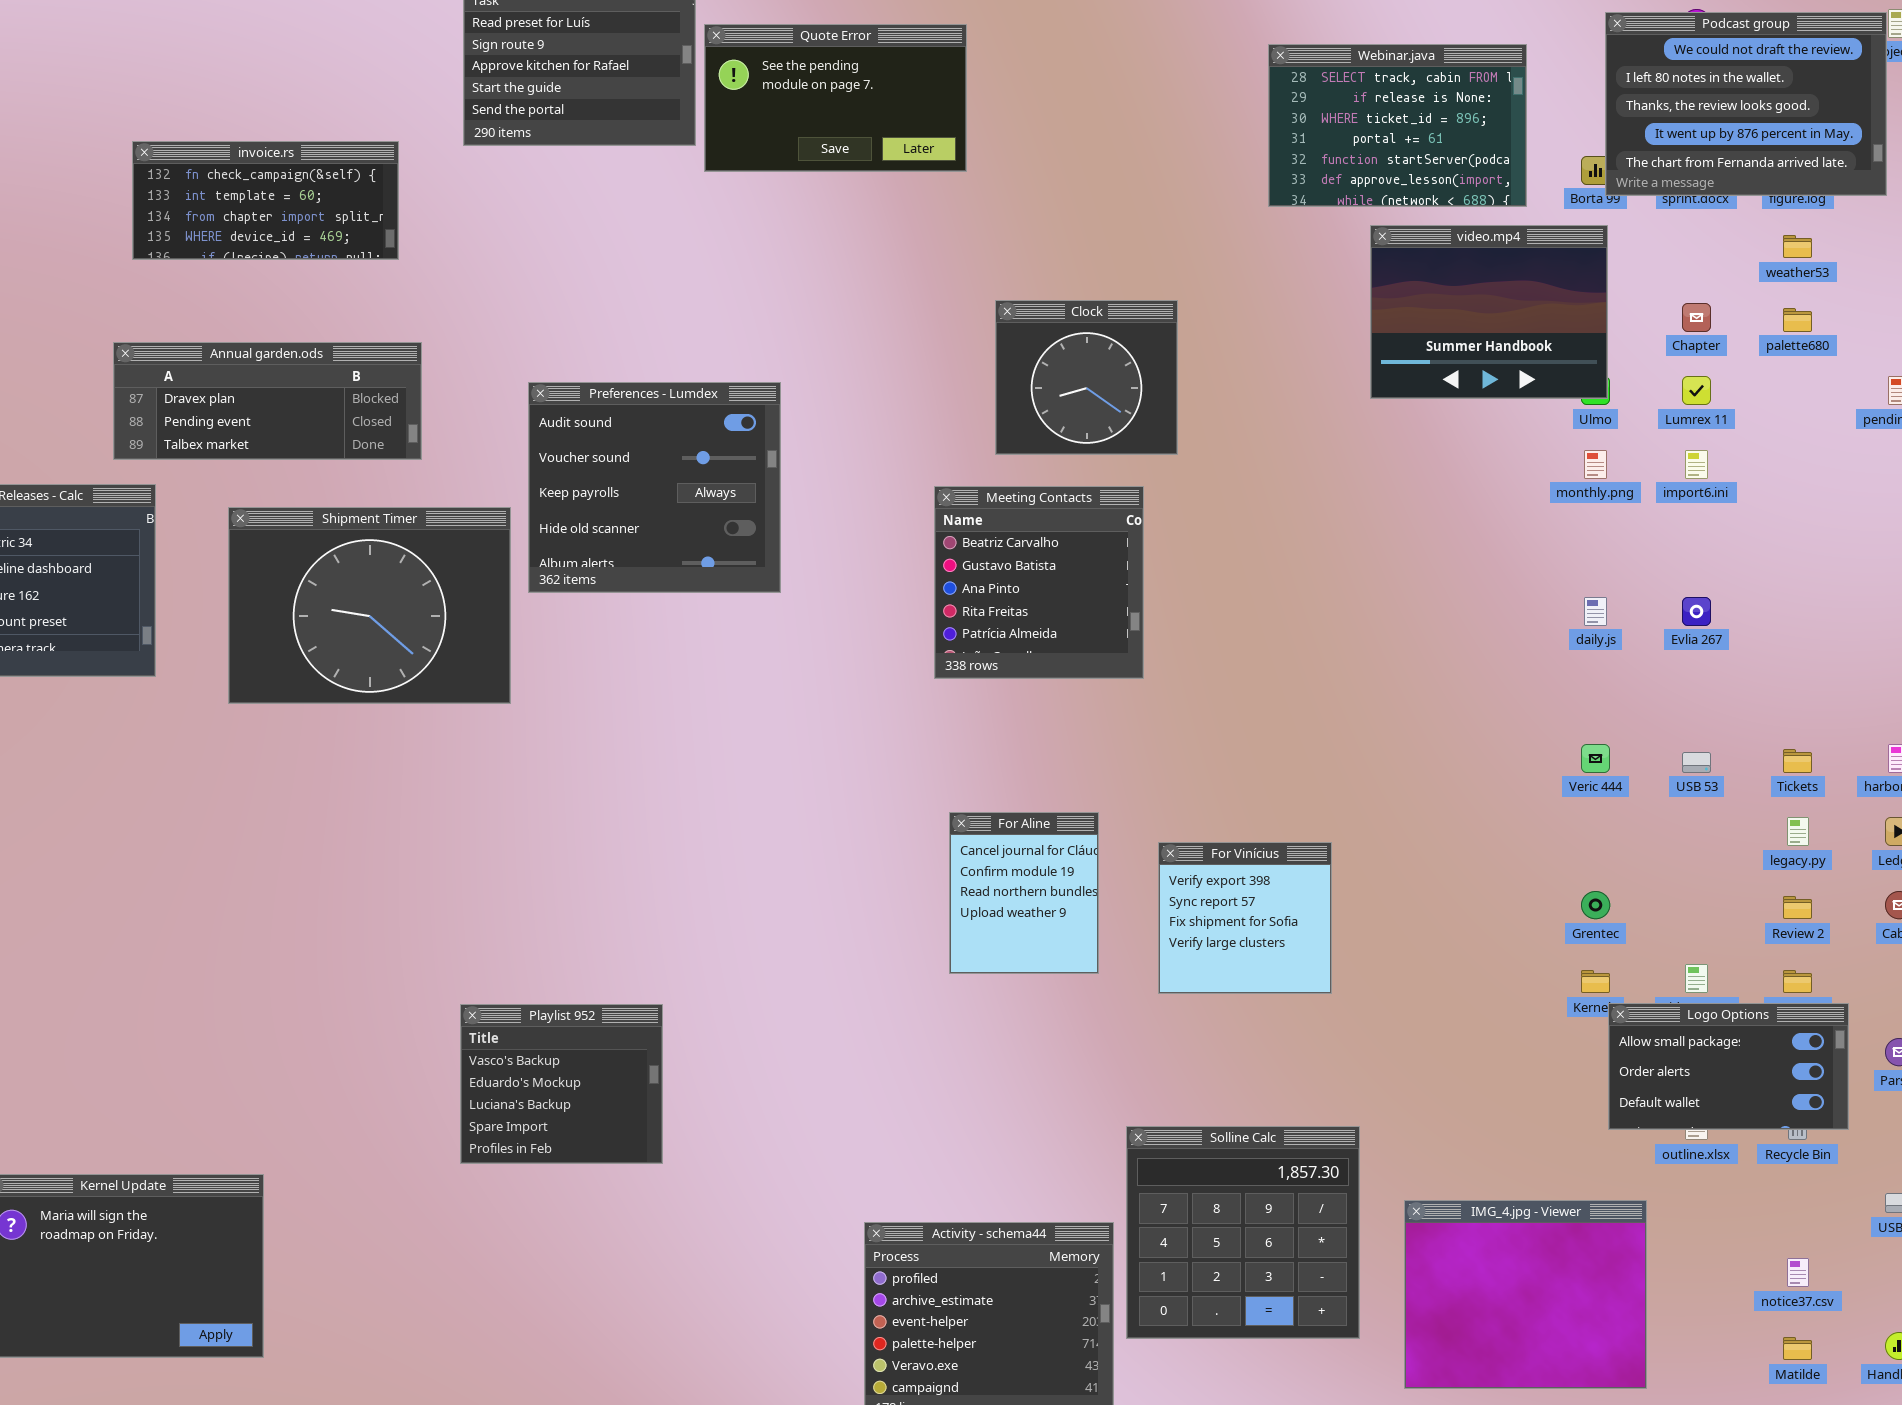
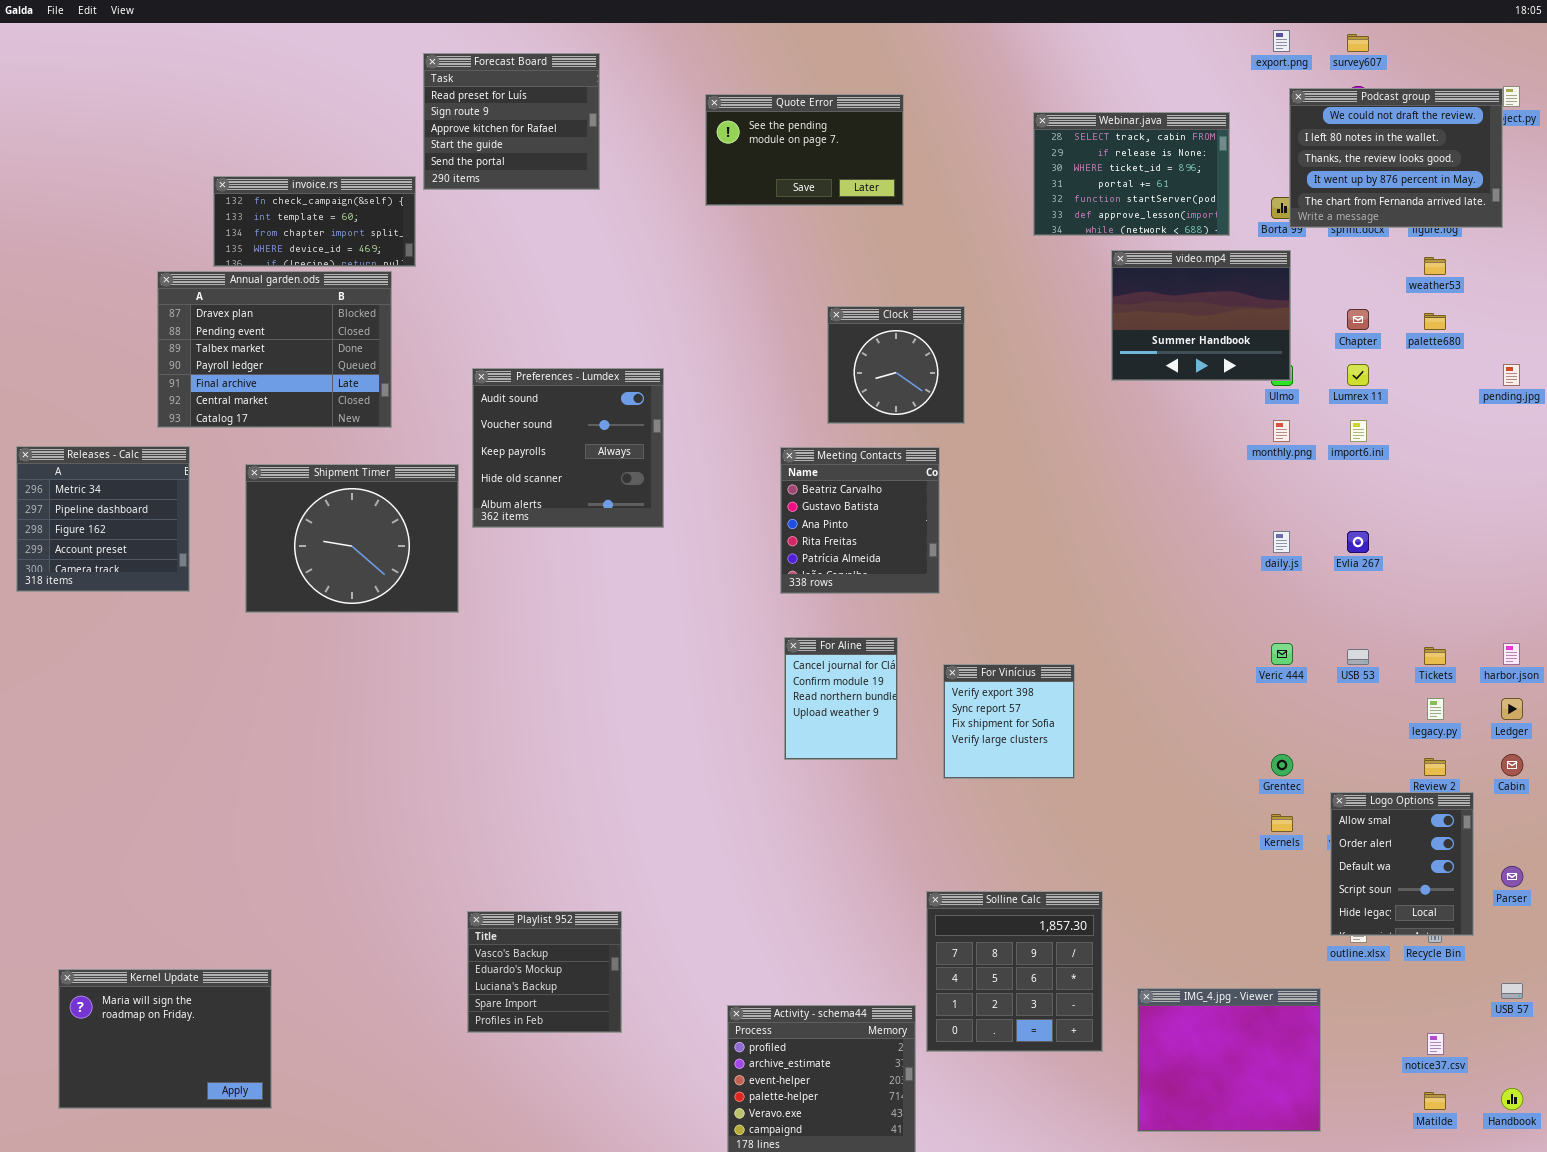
Quote Error: [704,24,967,172] -> [705,94,904,206], moved
invoice.rs: [132,141,399,260] -> [213,176,416,267], moved
Annual garden.ods: [113,342,422,460] -> [157,271,392,428], resized
For Aline: [949,812,1099,974] -> [784,637,898,760], moved
For Vinícius: [1158,842,1332,994] -> [943,664,1075,779], moved
Logo Options: [1608,1003,1849,1130] -> [1330,792,1474,936], resized
Playlist 952: [460,1004,663,1164] -> [467,911,622,1033], moved
Solline Calc: [1126,1126,1360,1339] -> [926,891,1103,1052], moved

